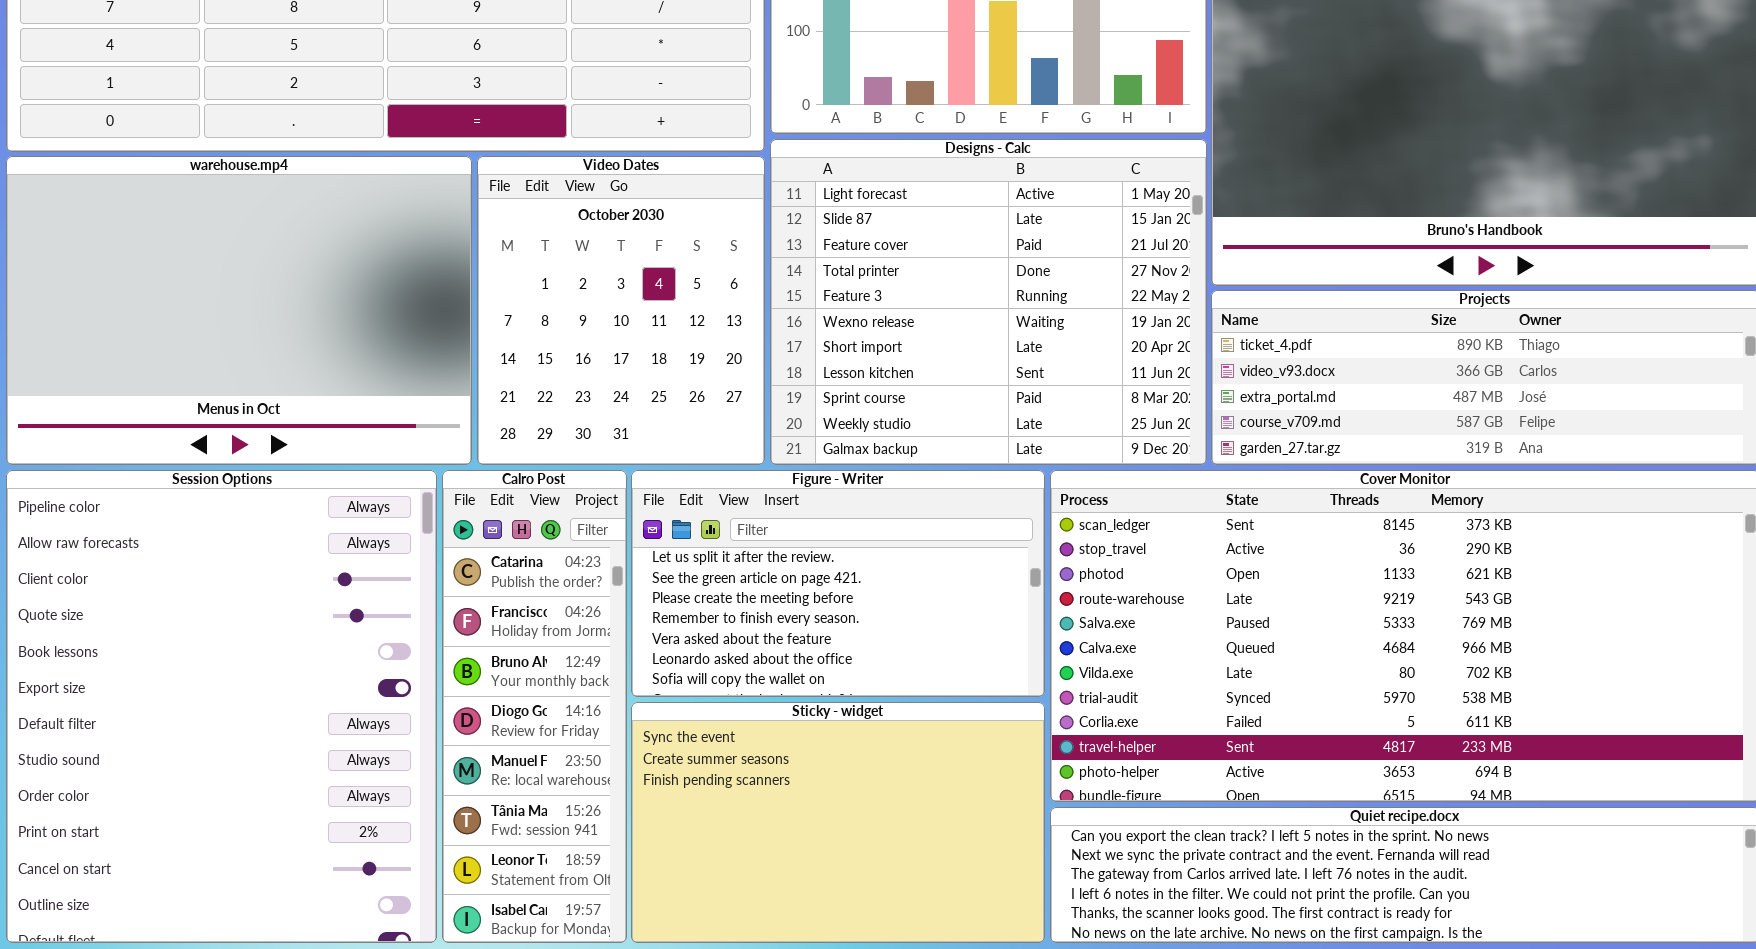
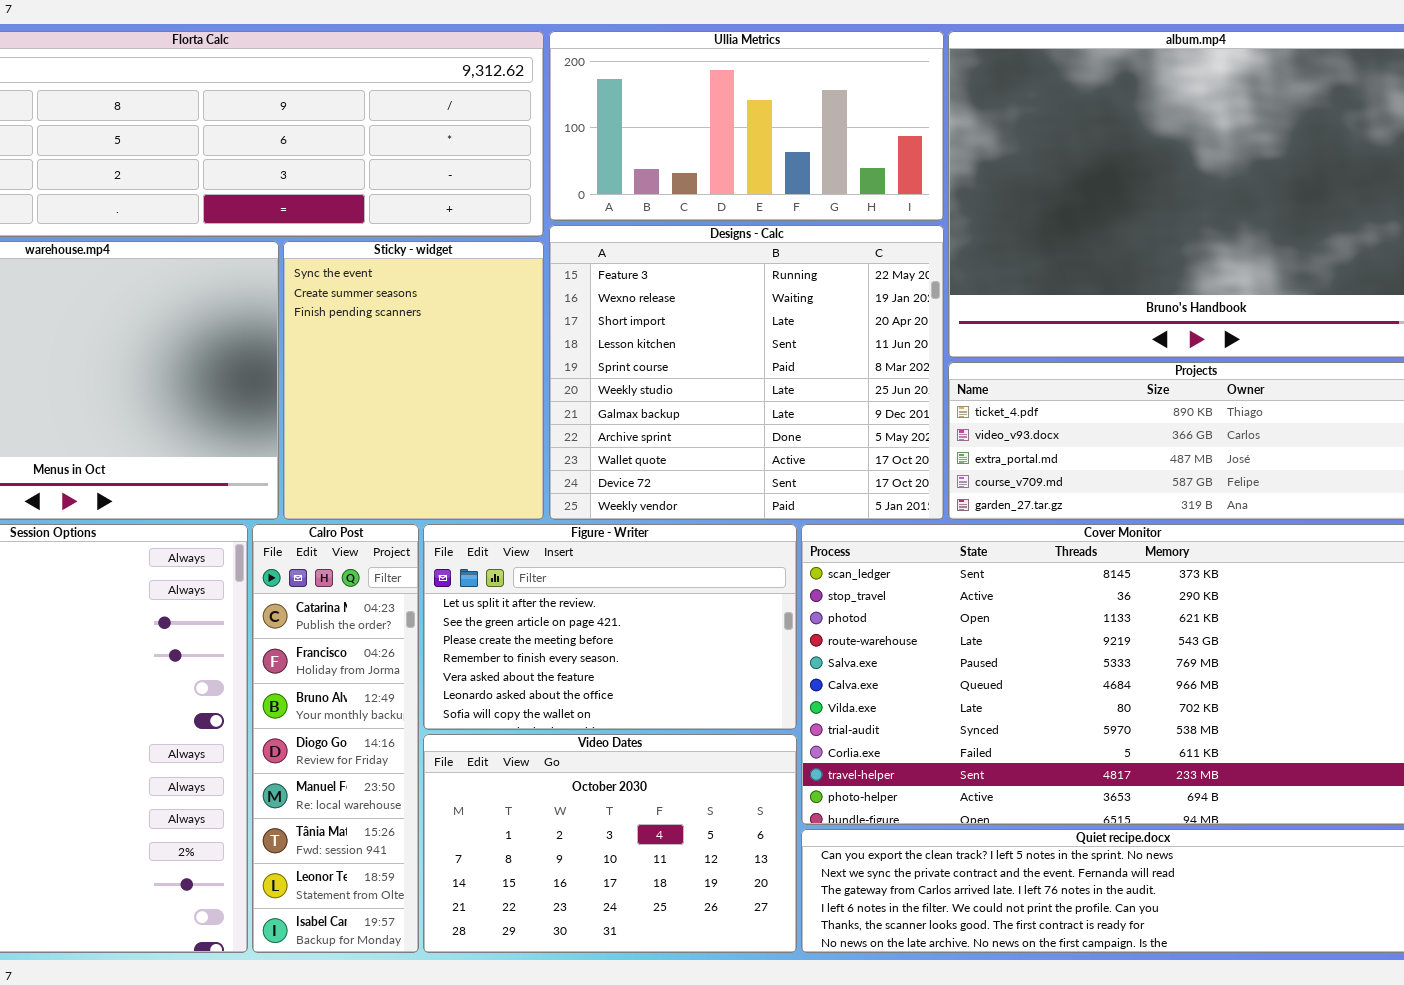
Designs - Calc: [770,139,1207,465] -> [549,225,944,520], scrolled down 4 rows
Video Dates: [477,156,765,465] -> [423,734,797,953], moved, resized
Sticky - widget: [631,702,1045,943] -> [283,241,544,520], moved, resized

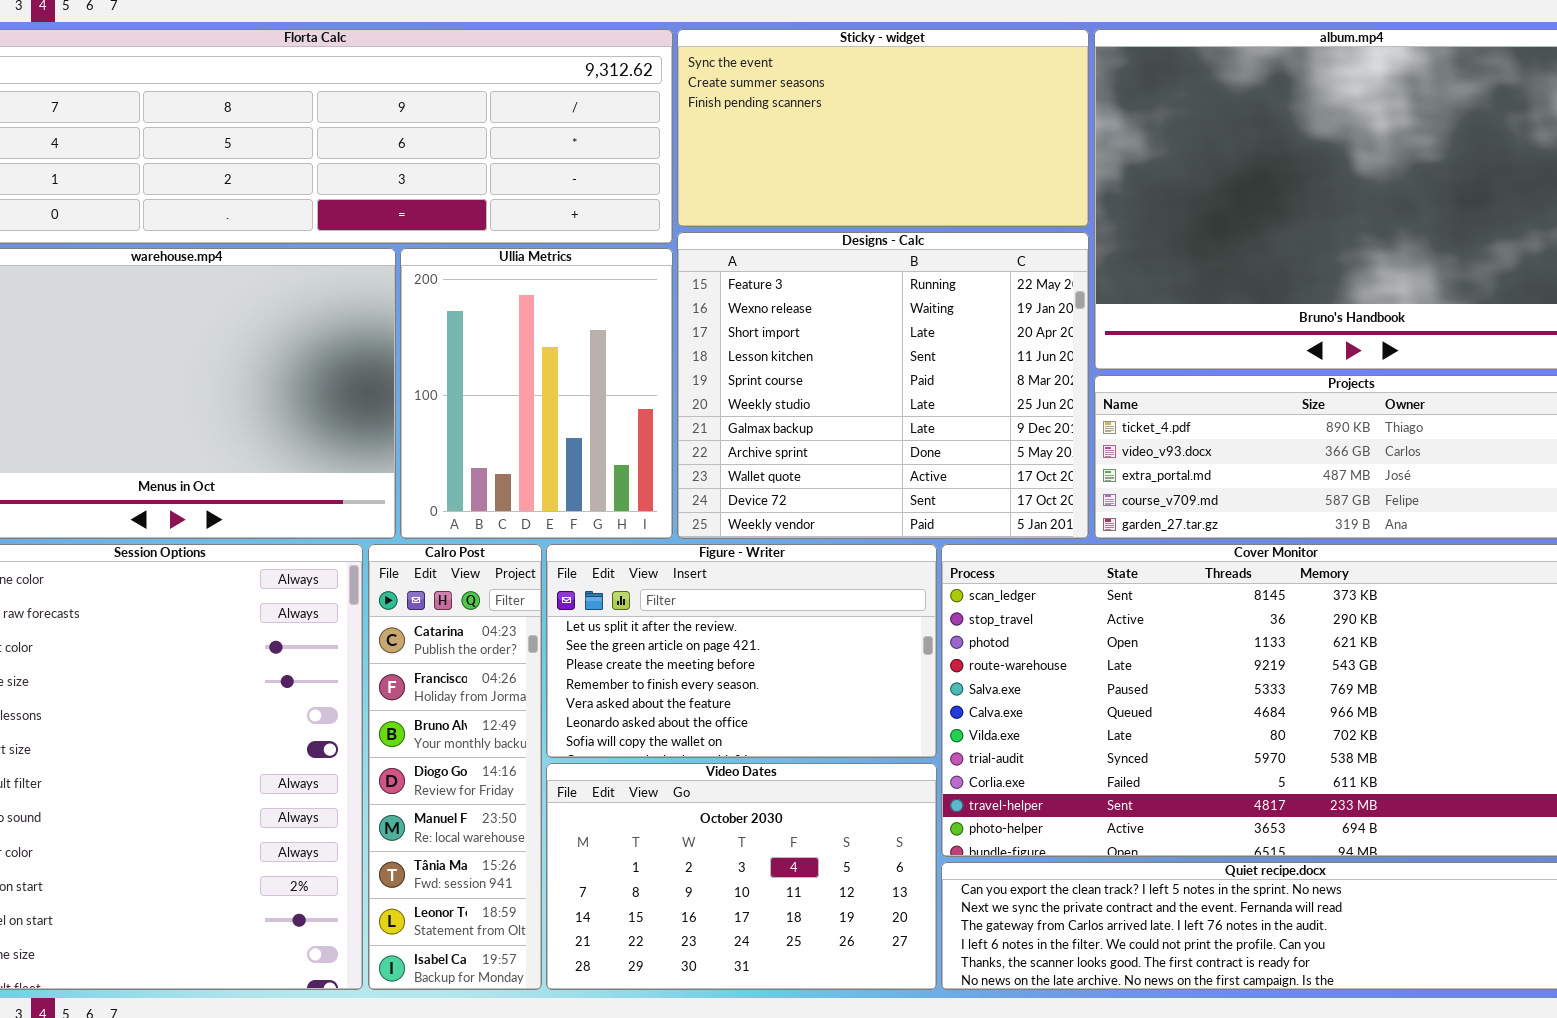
Ullia Metrics: [549,31,944,221] -> [400,248,673,539], moved, resized
Sticky - widget: [283,241,544,520] -> [677,29,1089,227], moved, resized

